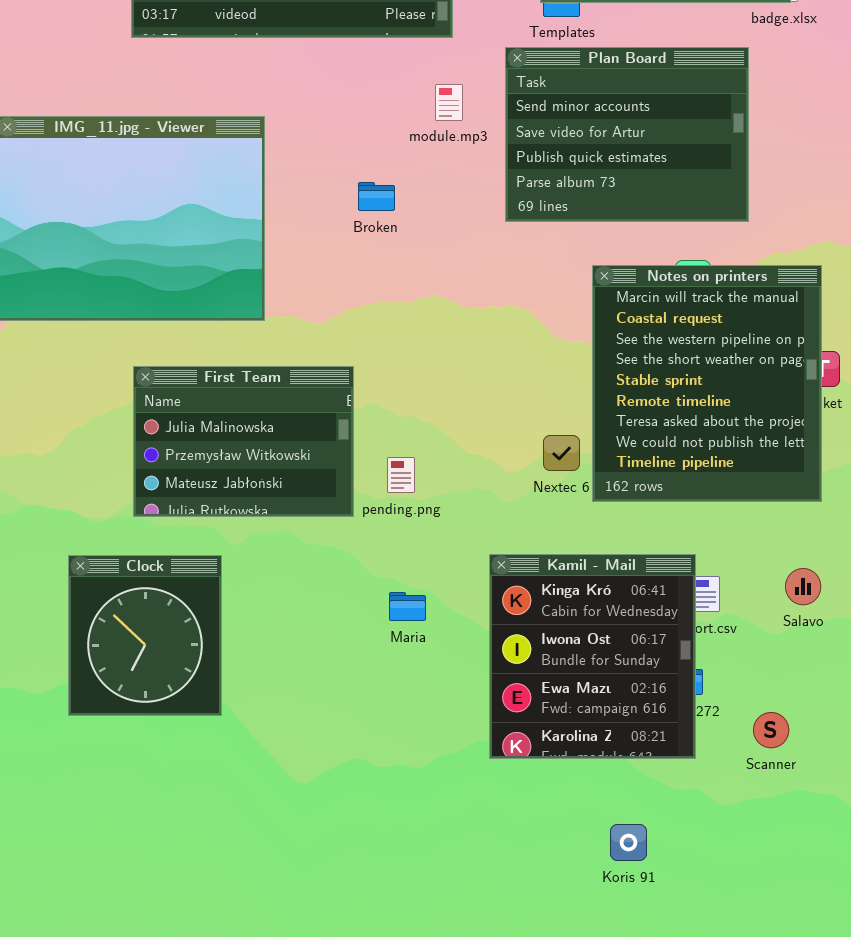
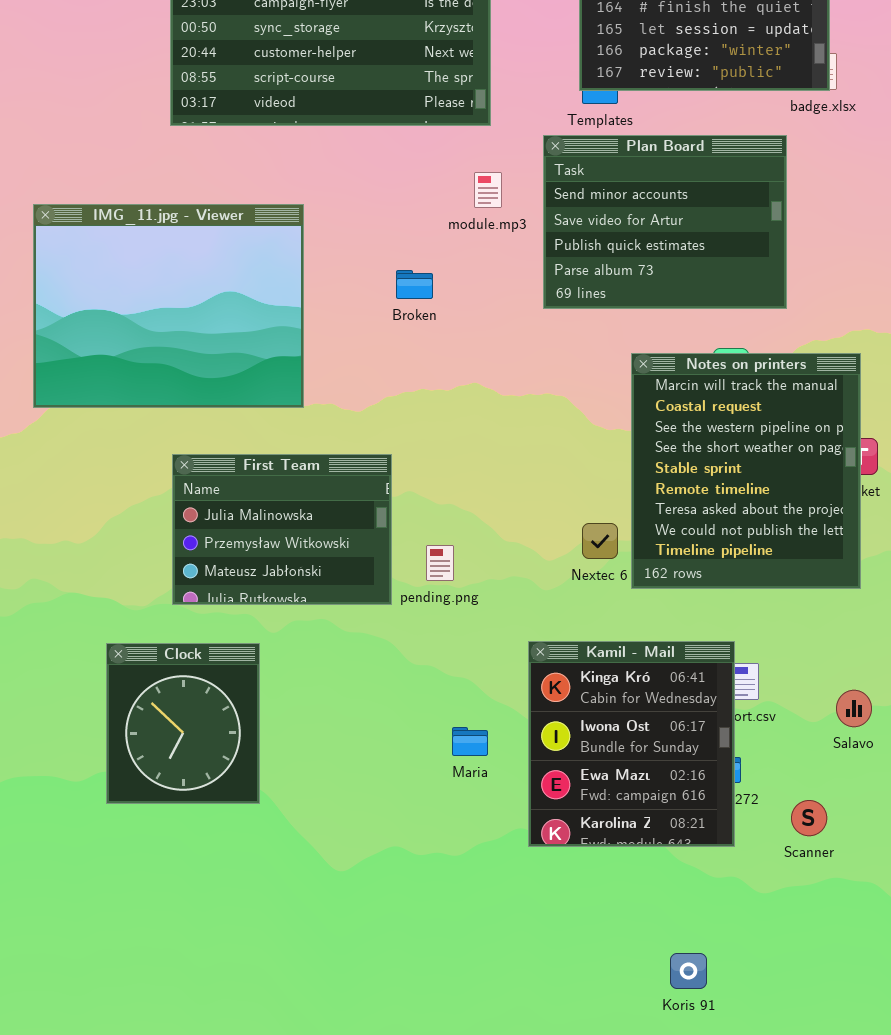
Salavo: [785,568,821,605] -> [836,690,872,727], moved
Maria: [389,592,426,621] -> [452,727,488,756], moved
Koris 91: [610,824,647,861] -> [670,953,707,989], moved

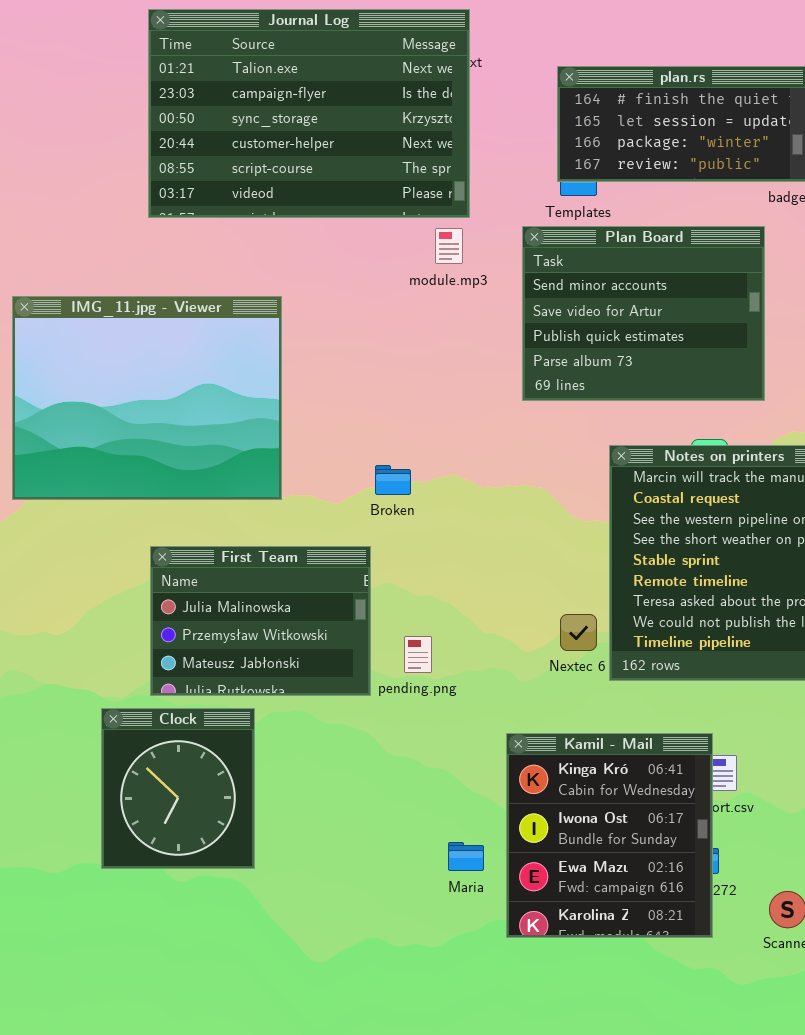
module.mp3: [474,172,502,208] -> [435,228,463,264], moved
Broken: [396,270,433,299] -> [375,465,411,495], moved
Clock: [106,643,260,804] -> [101,708,255,869], moved
Maria: [452,727,488,756] -> [448,842,484,871], moved

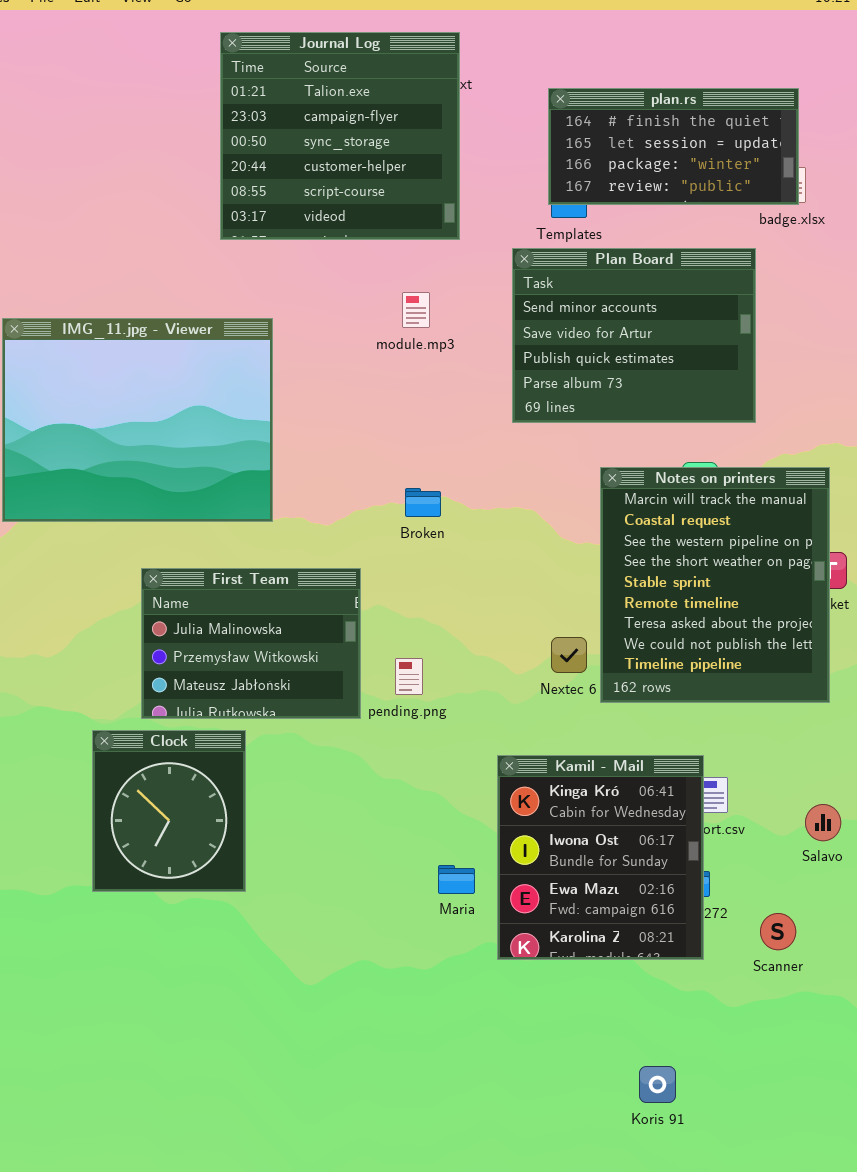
Journal Log: [148,9,470,218] -> [220,32,460,240], resized
module.mp3: [435,228,463,264] -> [402,292,430,328], moved
Broken: [375,465,411,495] -> [405,488,441,517], moved

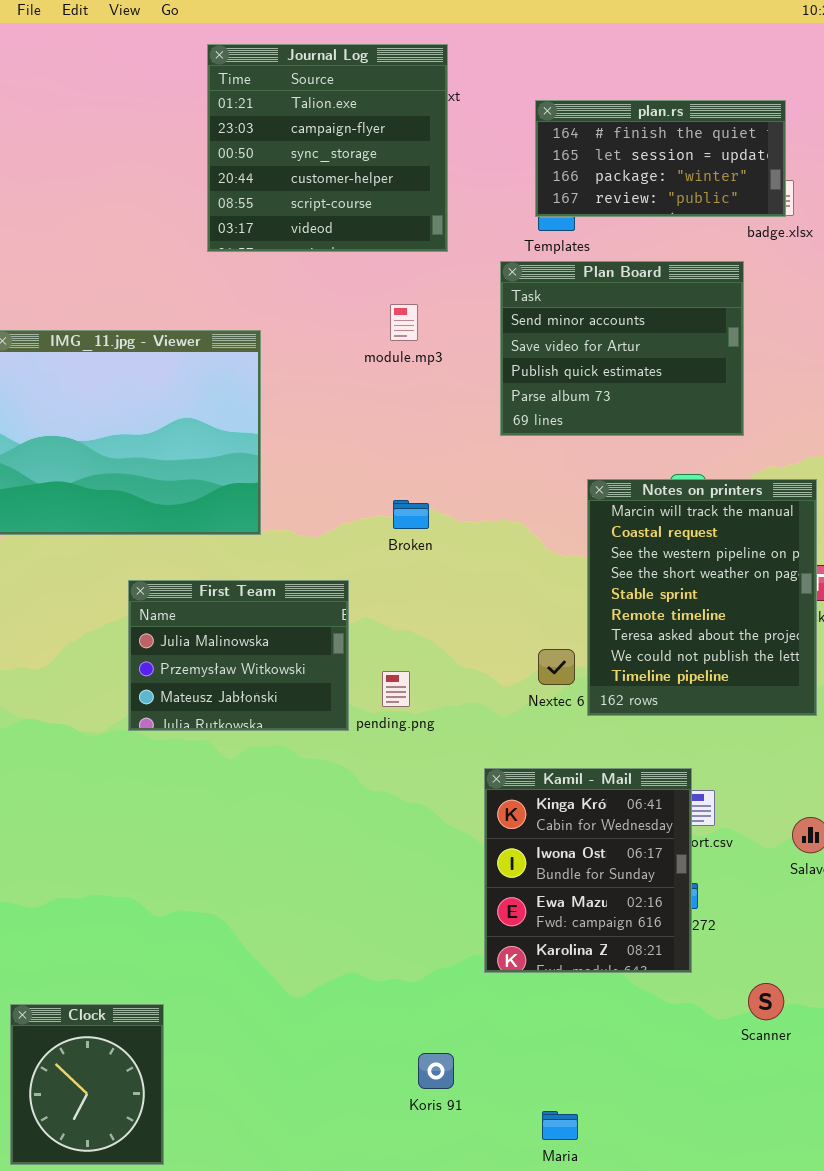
Clock: [92,730,246,892] -> [10,1004,164,1165], moved
Maria: [438,865,475,894] -> [542,1111,578,1140], moved
Scanner: [760,913,796,950] -> [748,983,784,1020], moved
Koris 91: [639,1066,676,1103] -> [418,1053,454,1089], moved

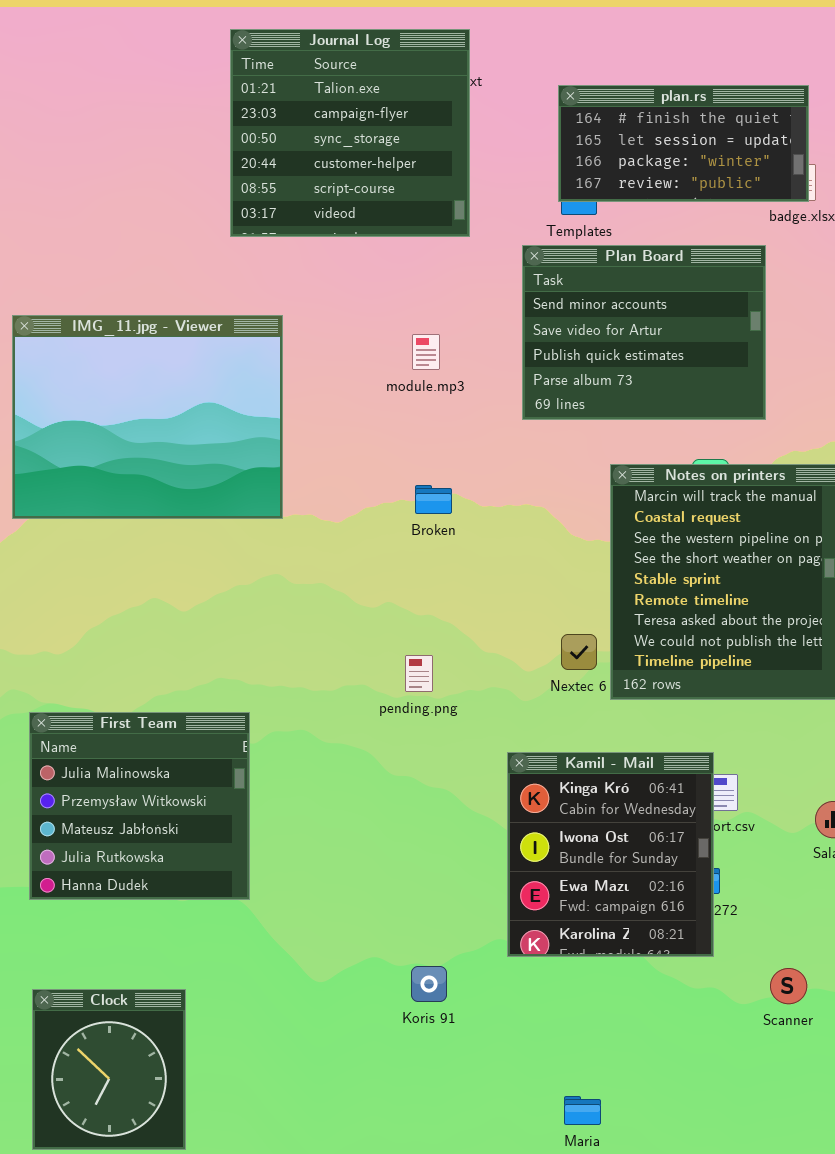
module.mp3: [390,304,418,341] -> [412,334,440,370], moved
First Team: [128,580,349,731] -> [29,712,250,900], moved, resized
Koris 91: [418,1053,454,1089] -> [411,966,447,1002], moved

